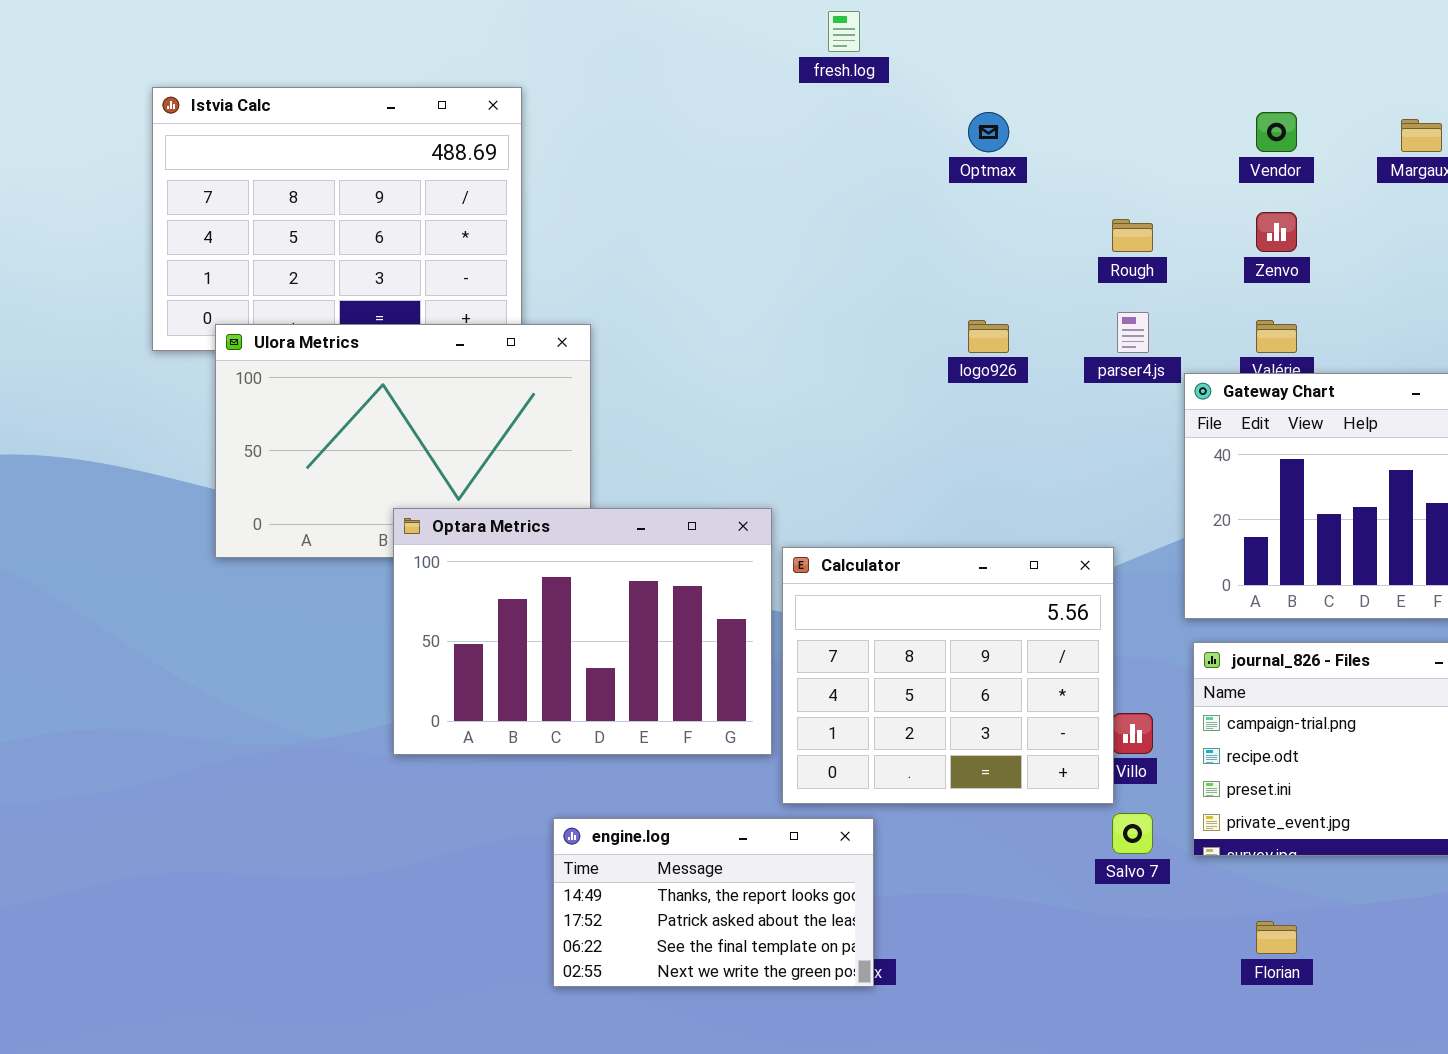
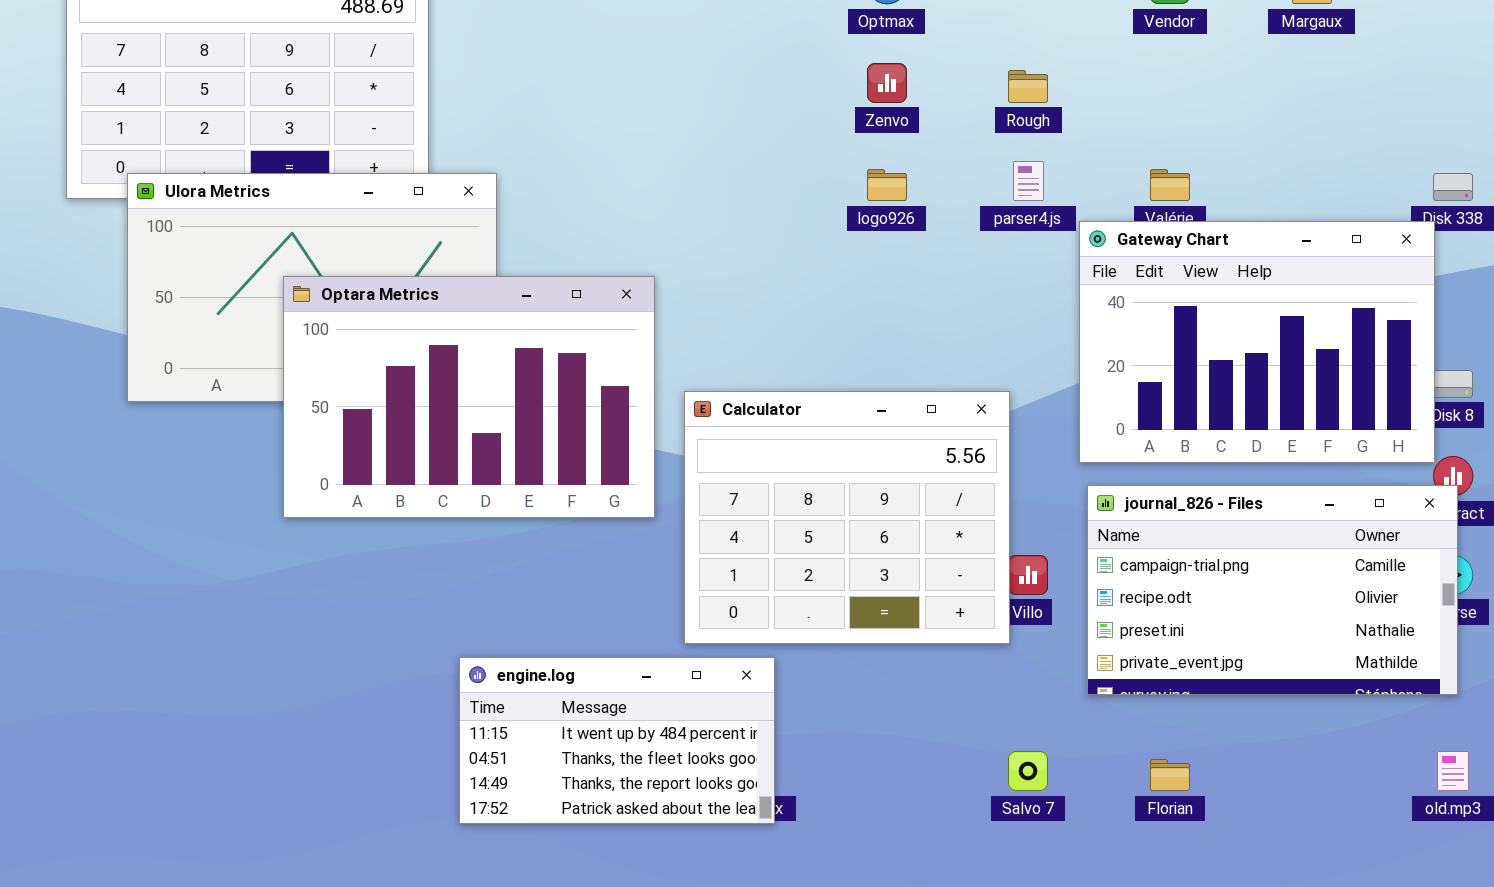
Zenvo: [1256,212,1297,252] -> [867,63,907,103], moved
Optara Metrics: [393,508,772,755] -> [283,276,655,518], moved
Salvo 7: [1112,813,1153,854] -> [1008,751,1048,791], moved
engine.log: [553,818,874,987] -> [459,657,775,824], scrolled up 2 rows

